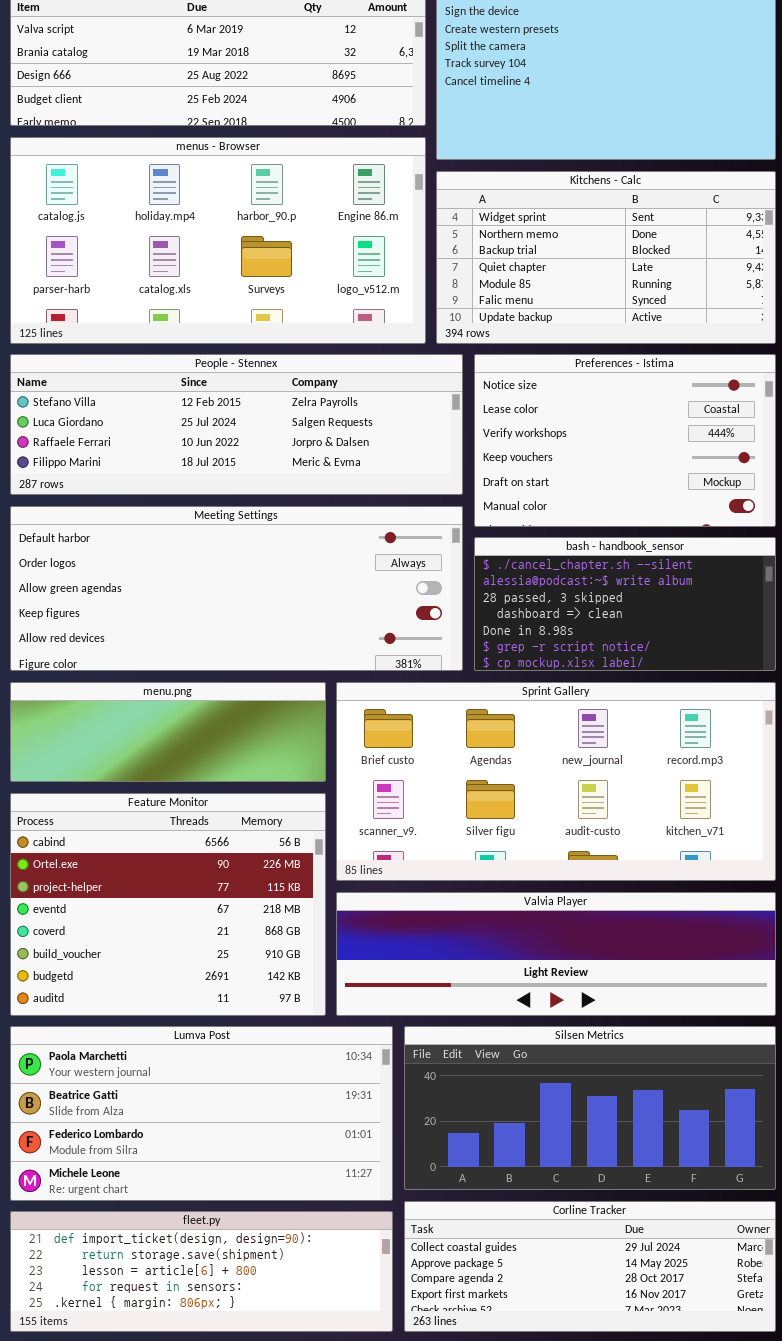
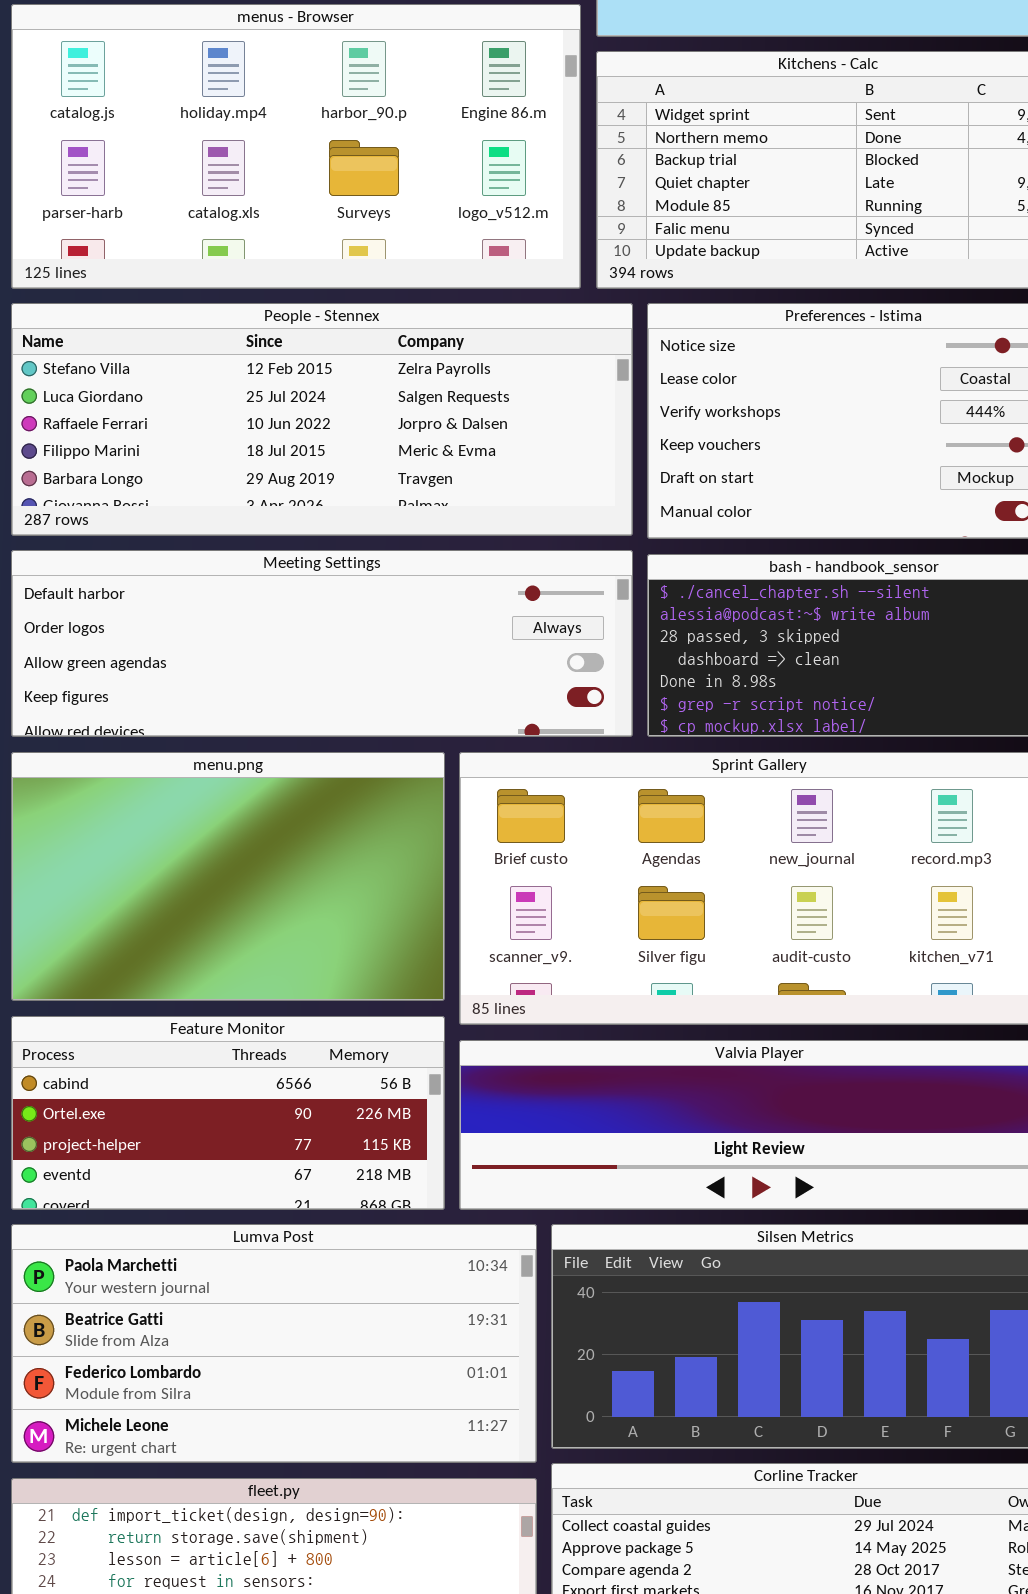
People - Stennex: [10,354,463,495] -> [11,303,633,536], resized
Meeting Settings: [10,506,463,671] -> [11,550,633,737], resized
menu.png: [10,682,326,782] -> [11,752,445,1001], resized
Feature Monitor: [10,793,326,1016] -> [11,1016,445,1210], resized

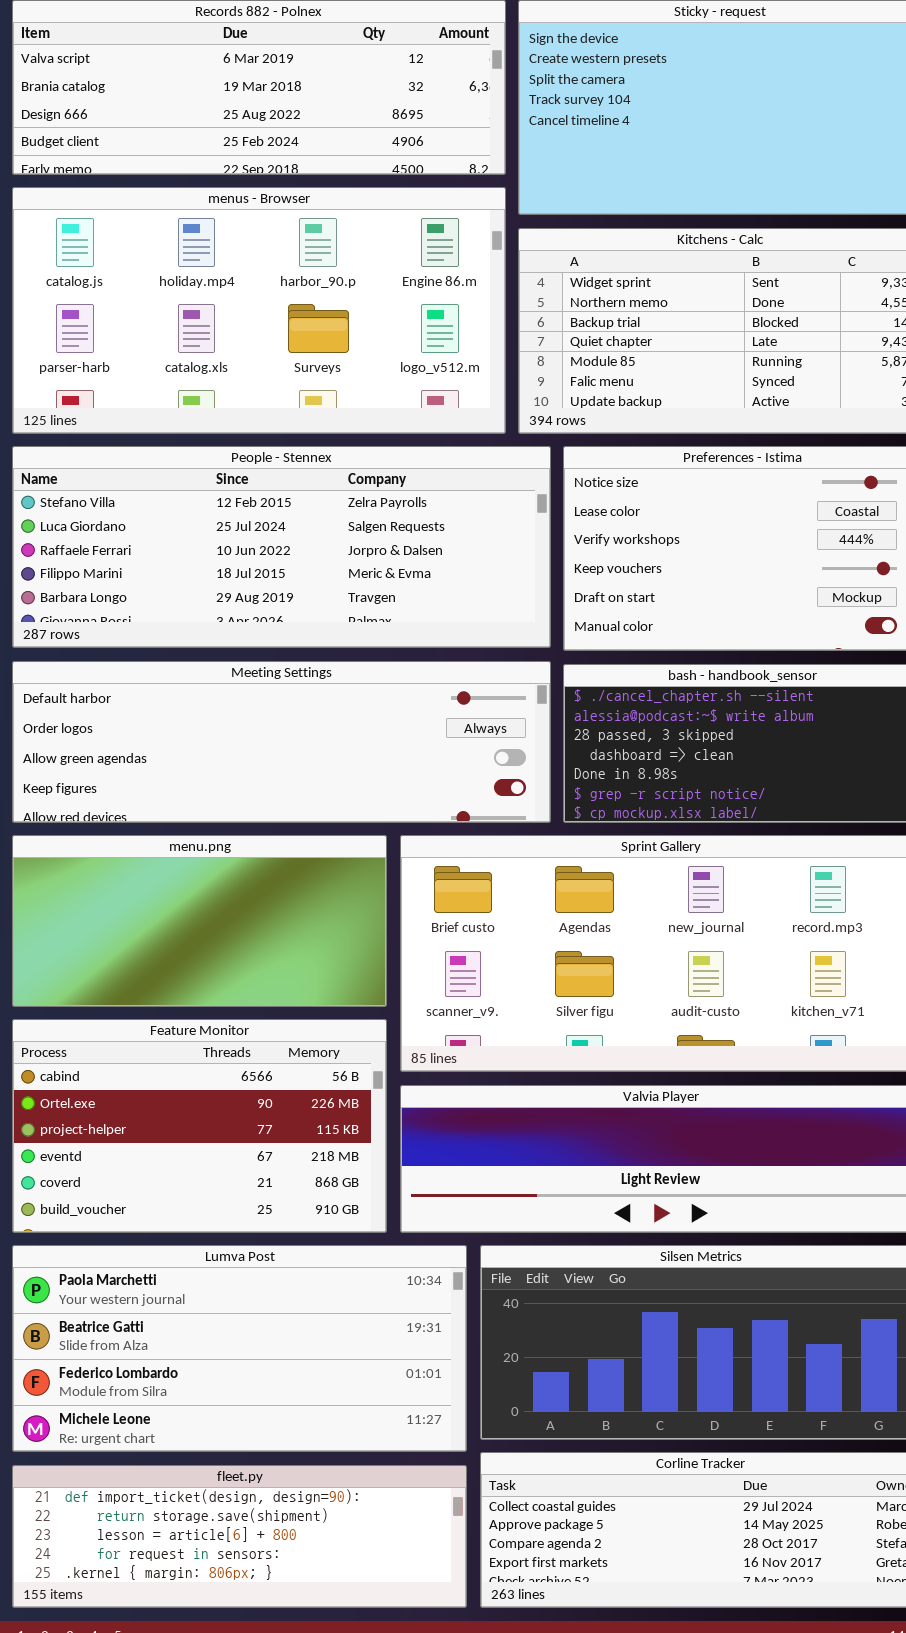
menu.png: [11,752,445,1001] -> [12,835,387,1007], resized
Feature Monitor: [11,1016,445,1210] -> [12,1019,387,1233], resized

